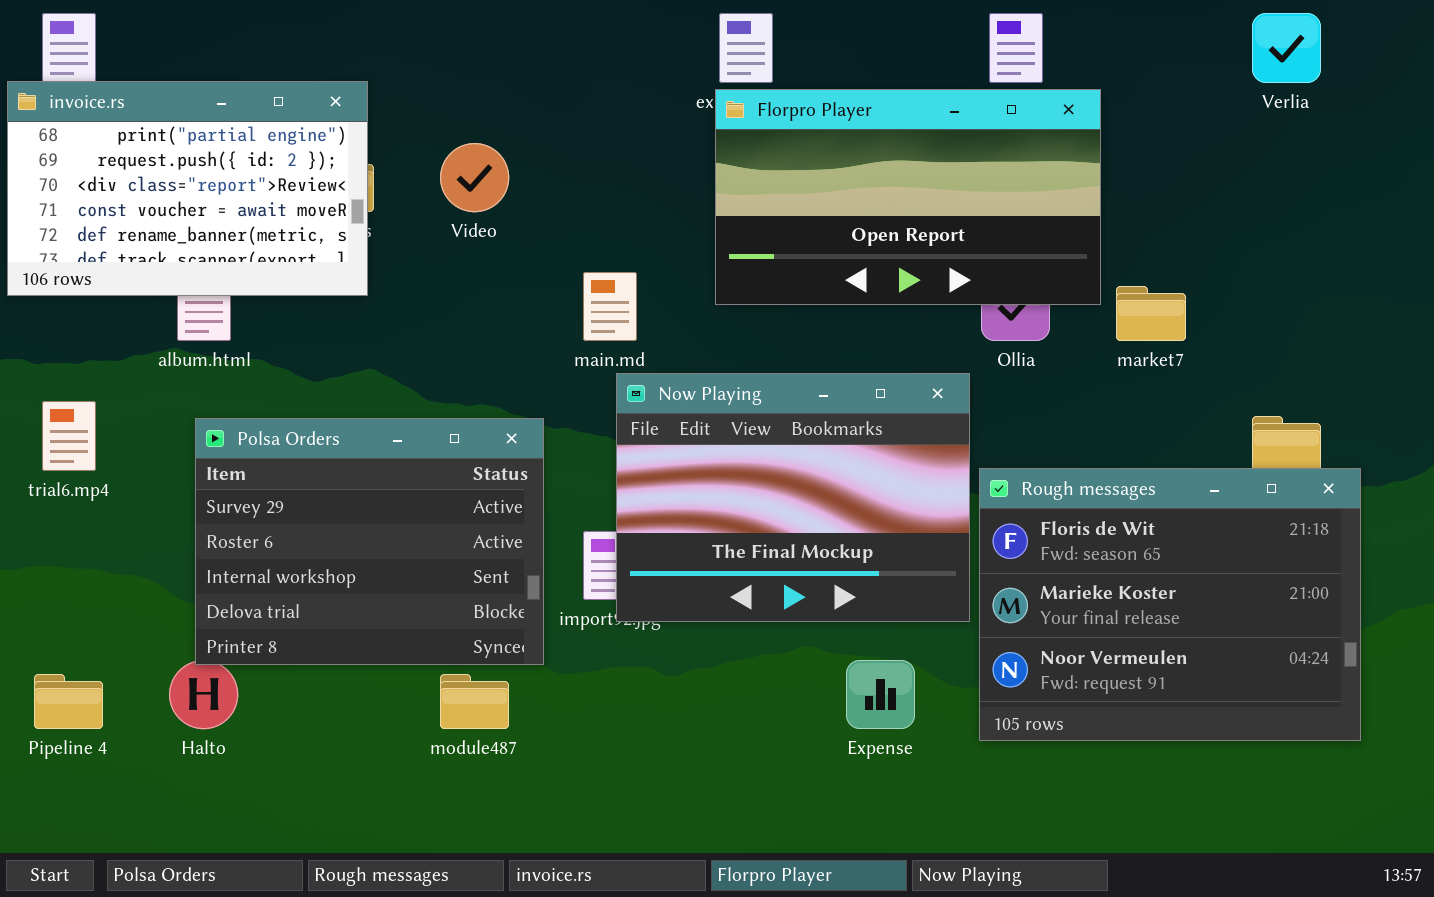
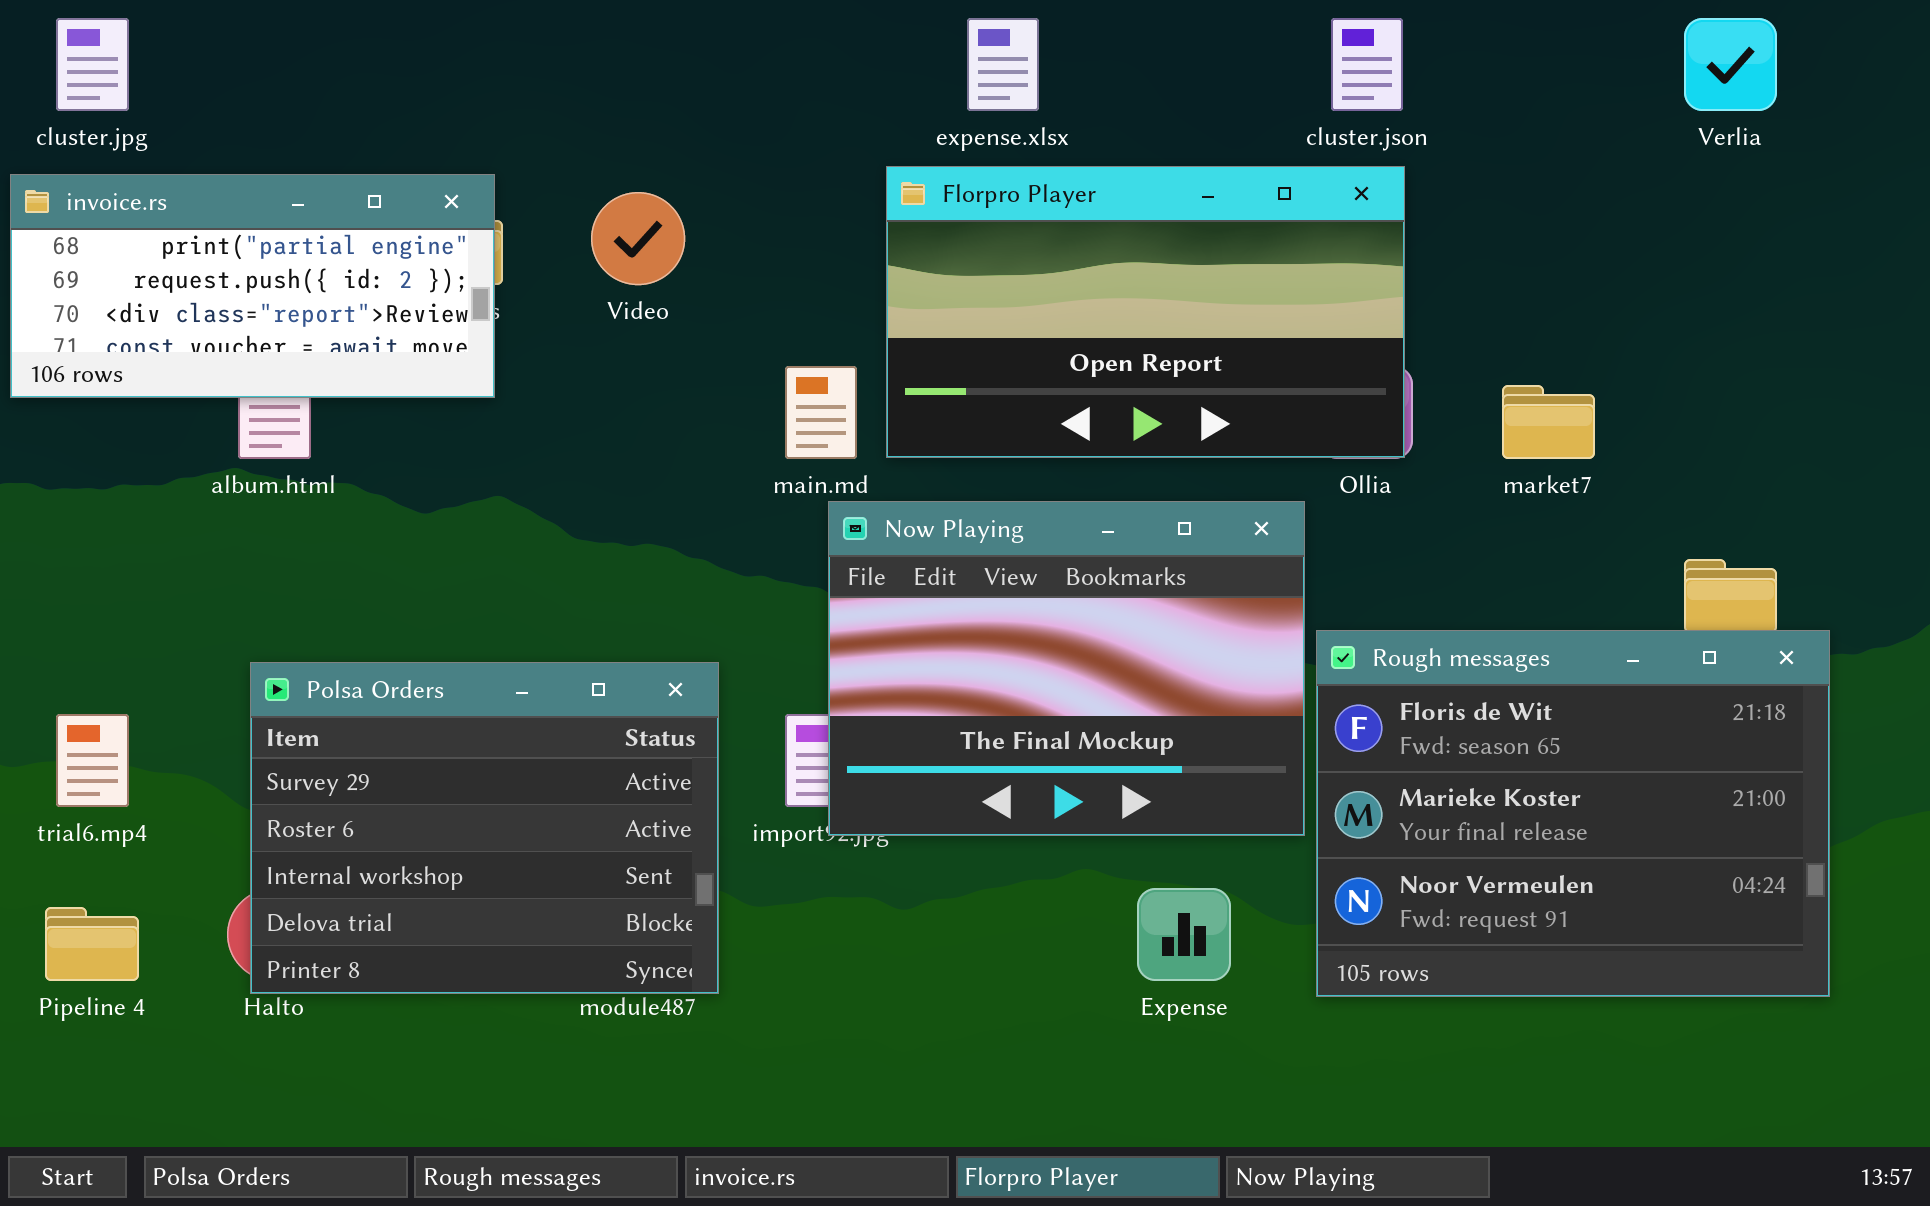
invoice.rs: [7,81,368,296] -> [10,174,495,398], resized
Florpro Player: [715,89,1101,305] -> [886,166,1405,458], moved
trial6.mp4: [42,401,96,471] -> [56,714,129,807], moved
Polsa Orders: [195,418,544,665] -> [250,662,719,994], moved

